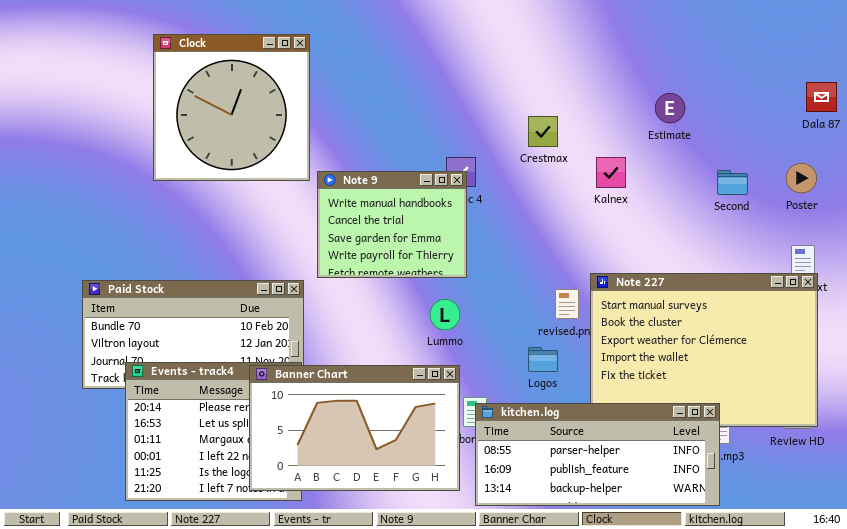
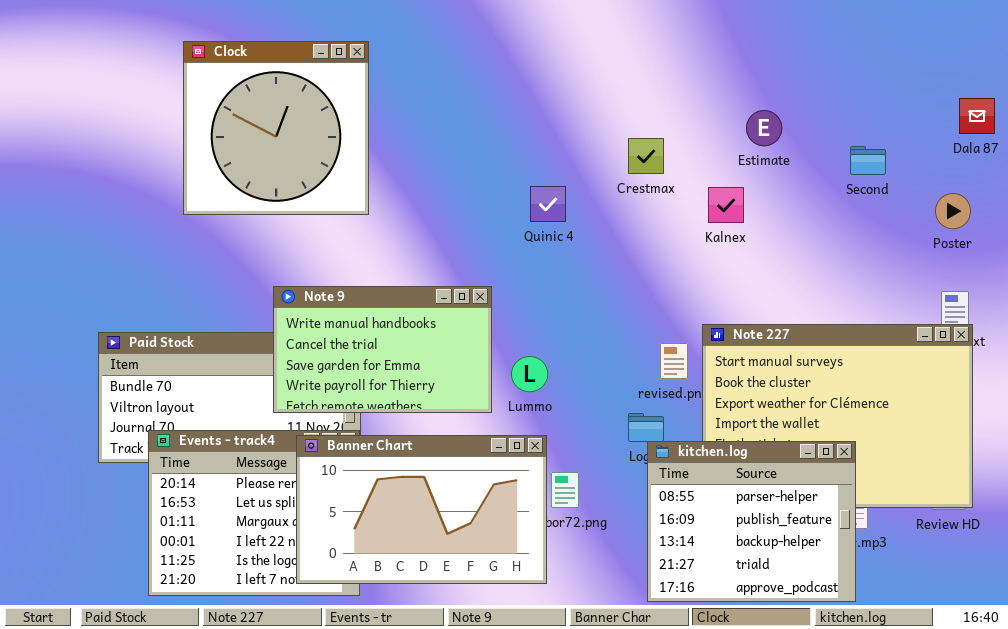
Estimate: [655,93,685,123] -> [746,110,782,146], moved
Second: [717,170,748,195] -> [850,146,886,175], moved
Note 9: [317,171,467,278] -> [273,286,492,413], moved, resized
kitchen.log: [475,403,720,506] -> [647,441,856,602], resized

